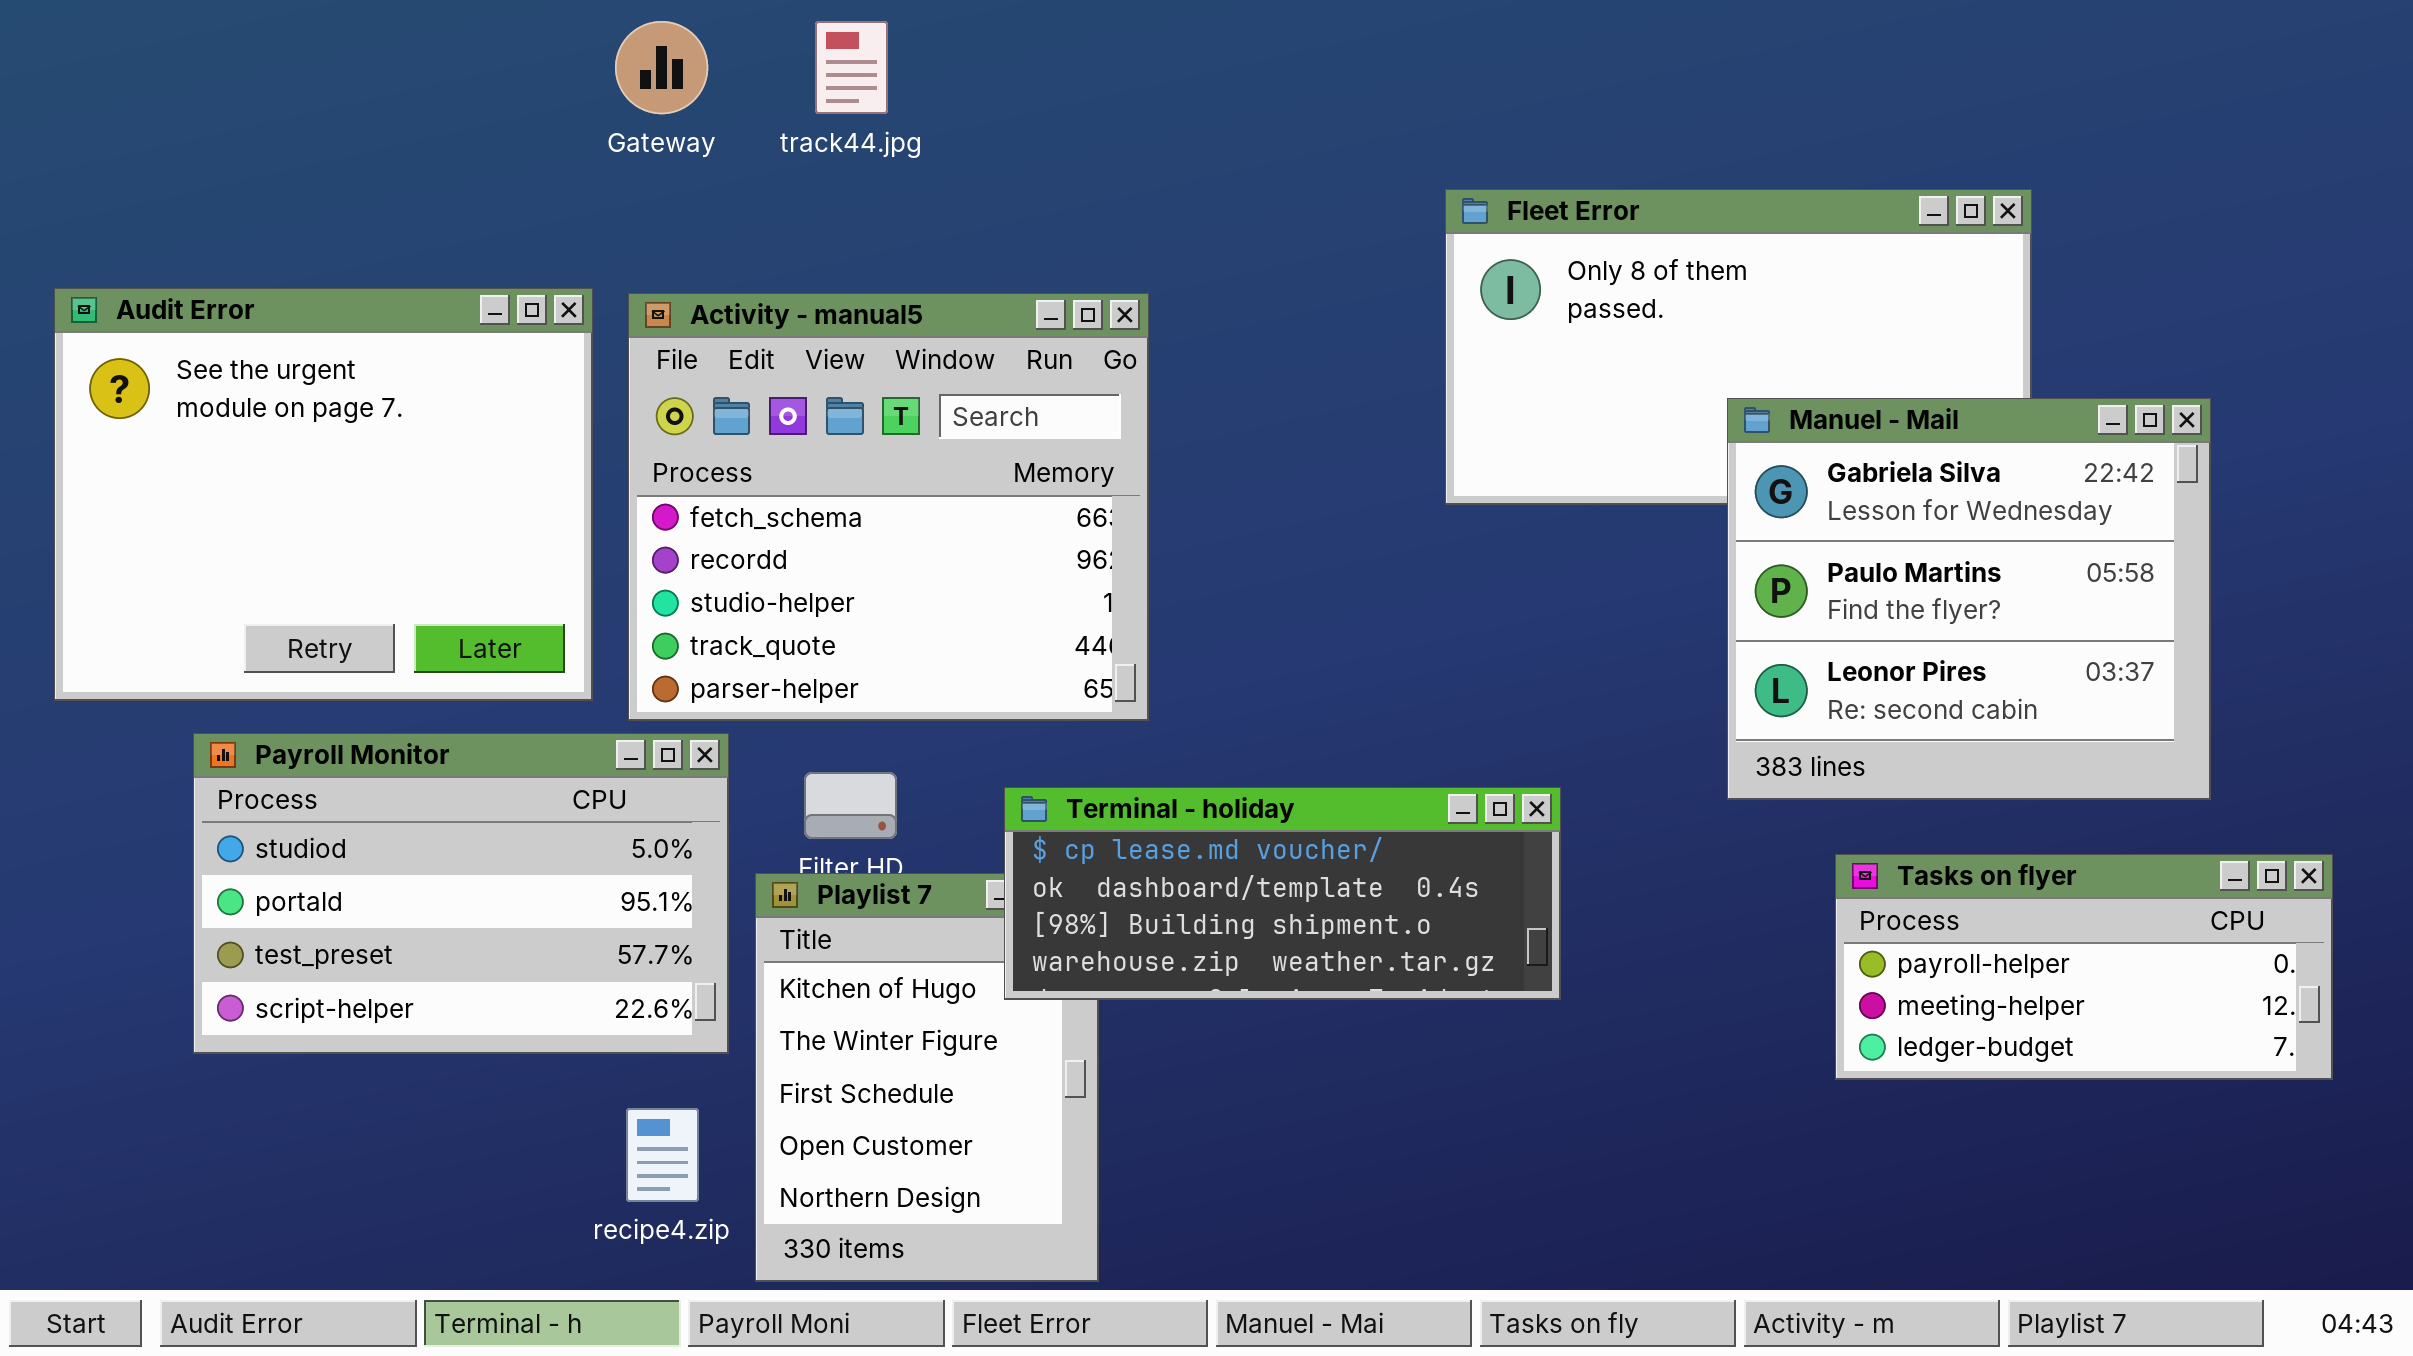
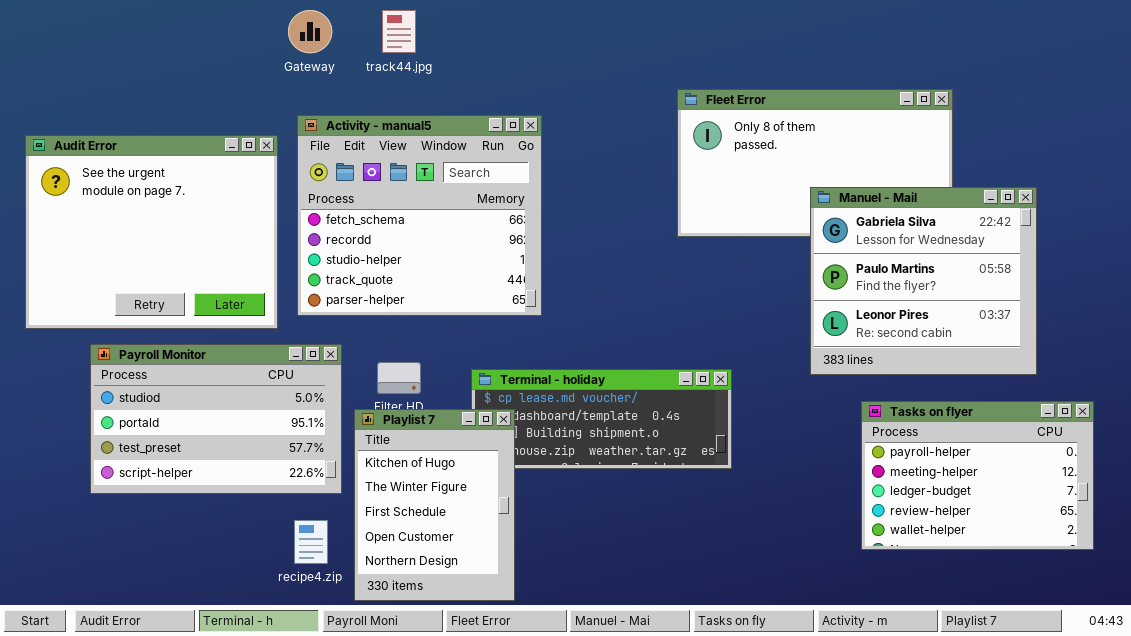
Activity - manual5: [628,293,1149,721] -> [297,115,542,316], moved
Tasks on flyer: [1835,854,2333,1080] -> [861,401,1094,550], resized
Playlist 7: [755,873,1099,1282] -> [354,409,515,601], raised

